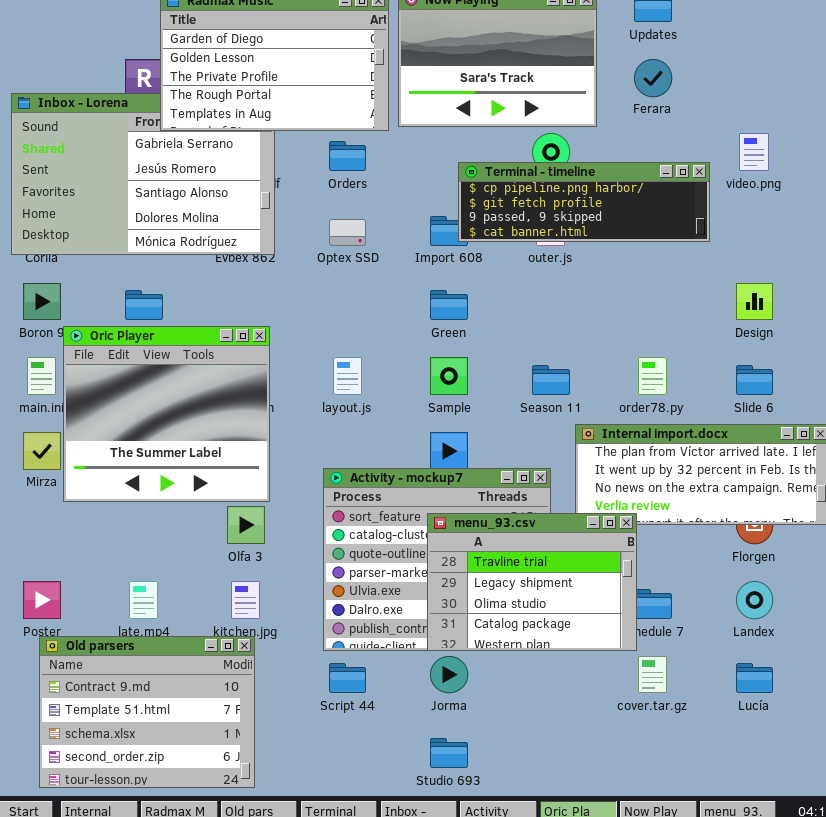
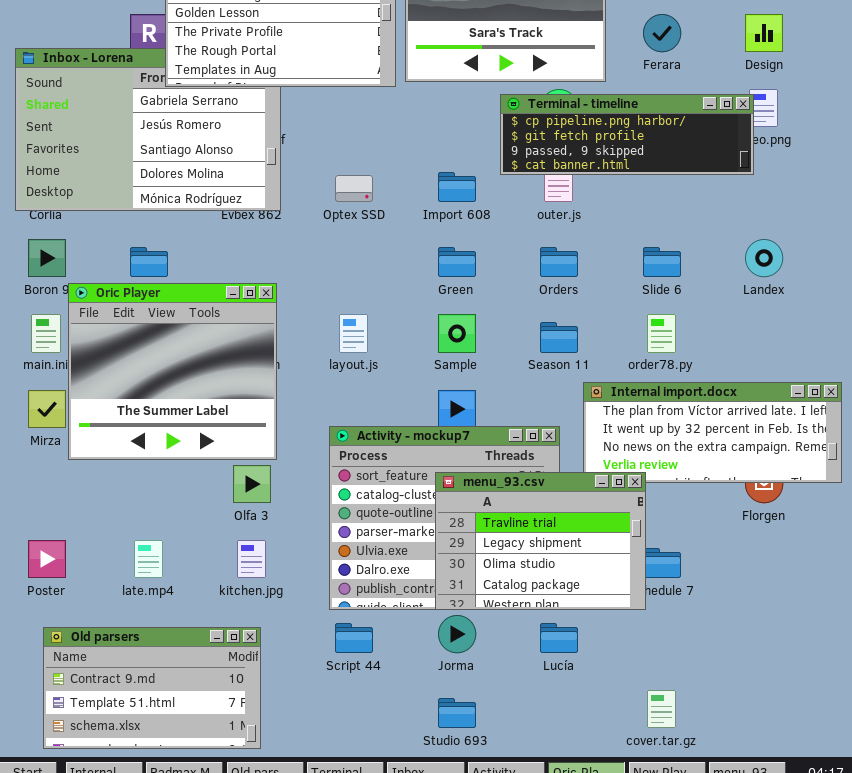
Orders: [329,141,366,171] -> [540,247,578,277], moved
Terminal - timeline: [458,162,710,242] -> [500,94,754,175], moved
Design: [736,283,773,320] -> [745,14,783,52], moved
Slide 6: [736,365,773,395] -> [643,247,681,277], moved
Landex: [736,581,773,619] -> [745,239,783,277], moved
Old parsers: [39,636,255,788] -> [43,627,261,749], resized
cover.tar.gz: [638,656,667,693] -> [647,690,676,728], moved
Lucía: [736,663,773,693] -> [540,623,578,653], moved

